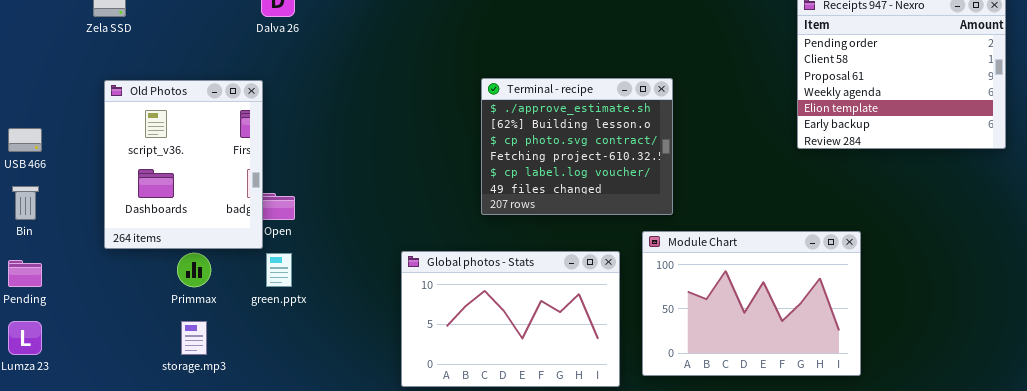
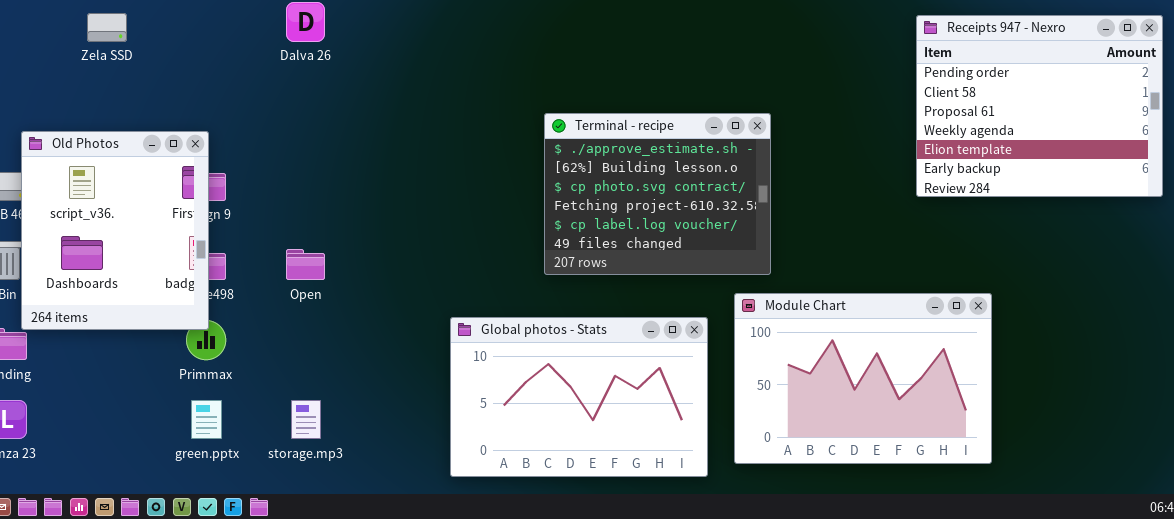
Old Photos: [104,80,263,249] -> [21,131,209,330], moved
green.pptx: [266,253,292,287] -> [191,400,222,439], moved
storage.mp3: [181,321,207,355] -> [291,400,321,439], moved

